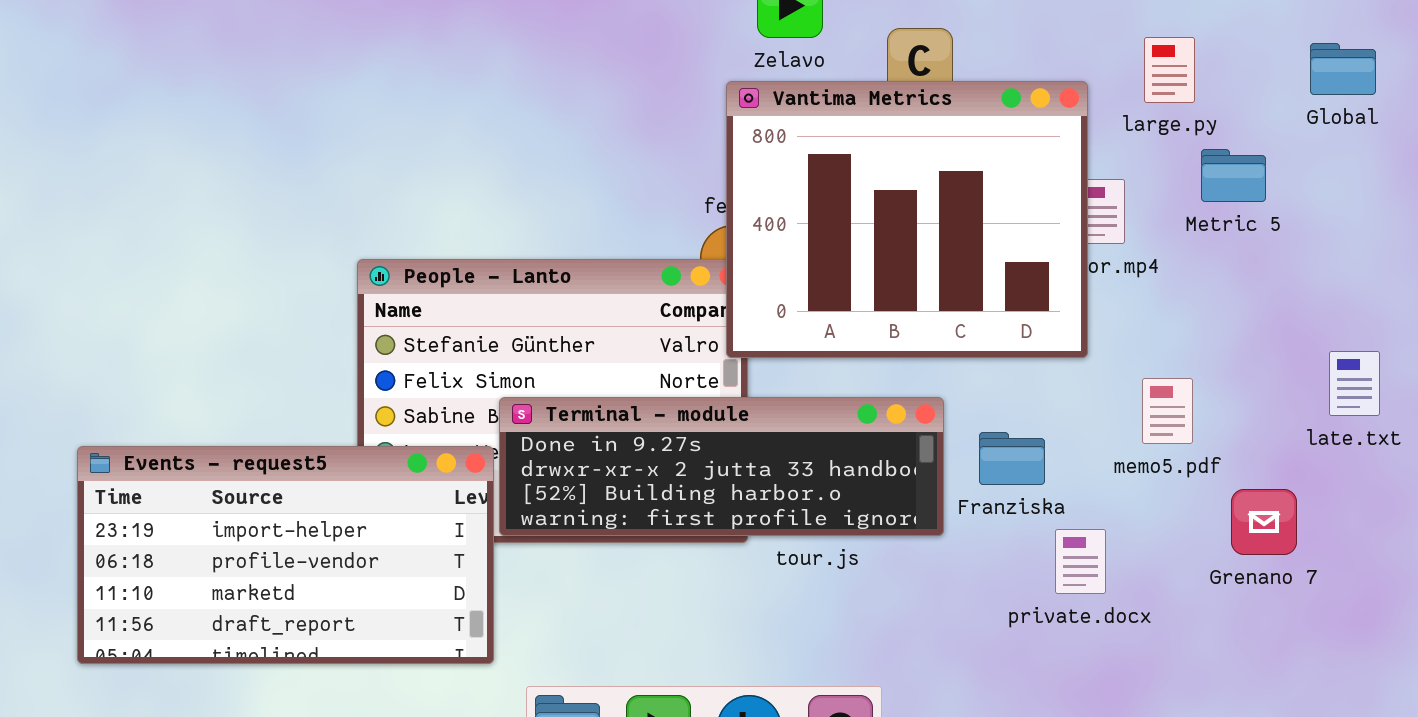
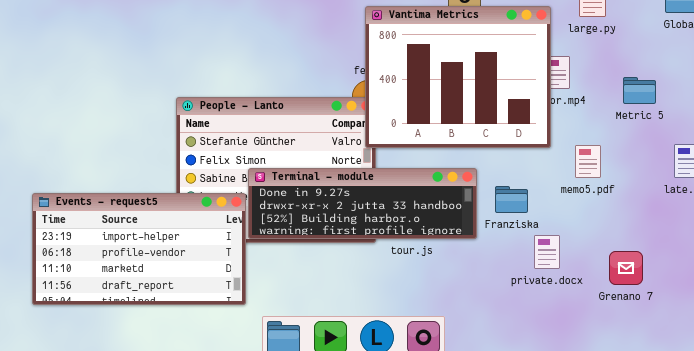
Metric 5: [1201,149,1266,202] -> [623,77,656,104], moved
memo5.pdf: [1142,378,1193,444] -> [575,145,601,178], moved
Grenano 7: [1231,489,1297,555] -> [609,251,643,285], moved

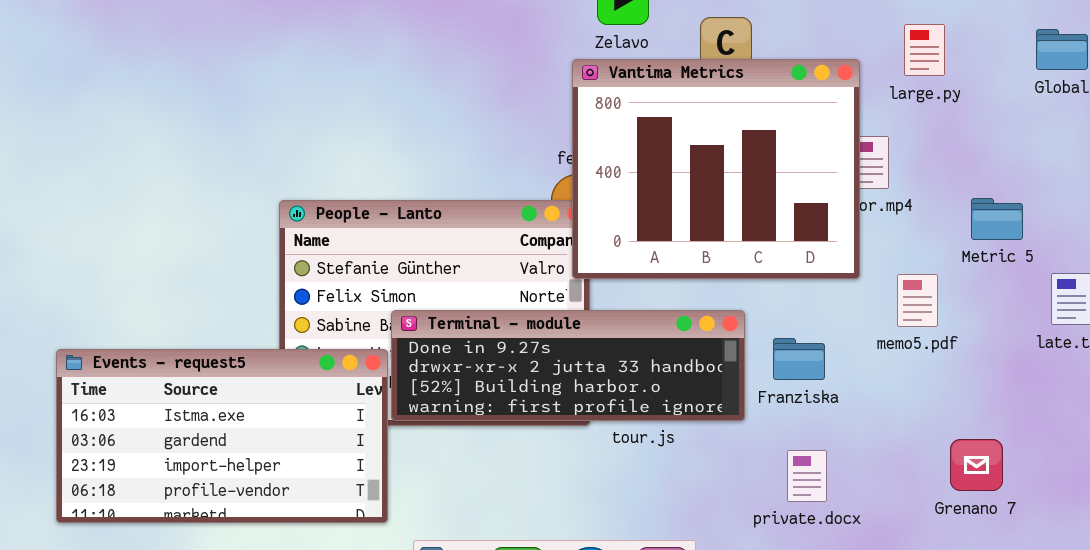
Metric 5: [623,77,656,104] -> [971,198,1023,240], moved
Events - request5: [32,193,246,305] -> [56,349,388,523], scrolled up 2 rows
private.docx: [534,235,560,269] -> [787,450,827,502], moved

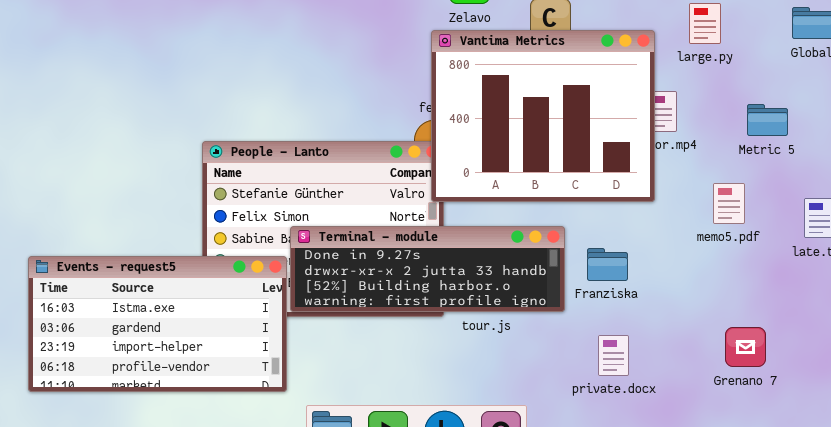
Metric 5: [971,198,1023,240] -> [747,104,788,136], moved
memo5.pdf: [897,274,938,327] -> [713,183,745,224], moved

